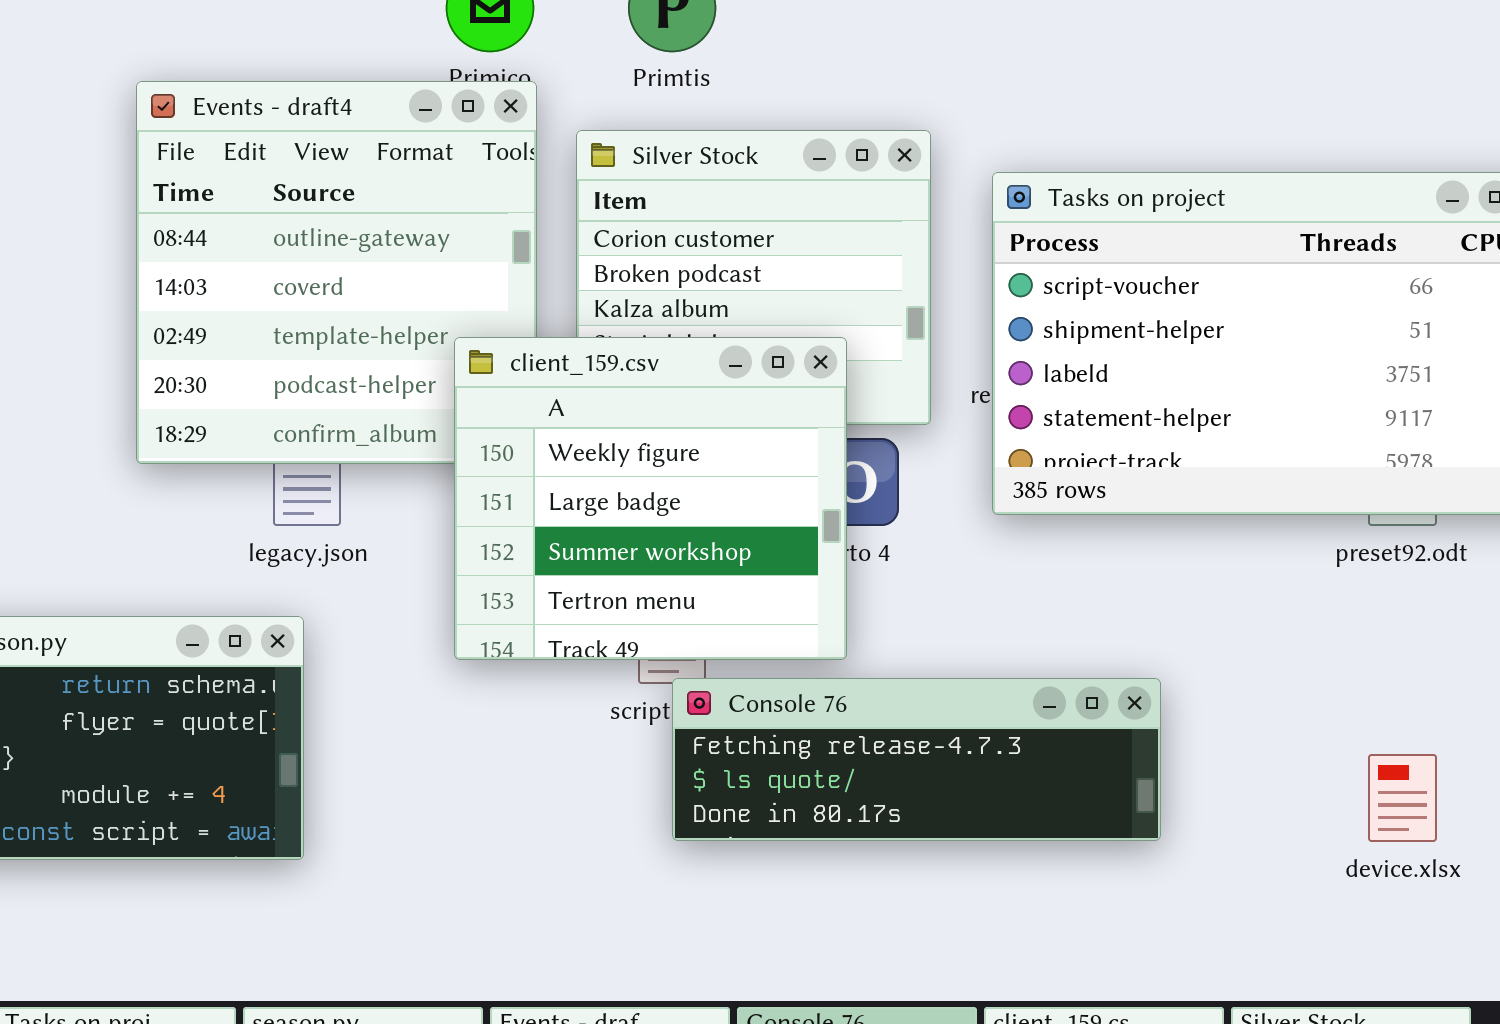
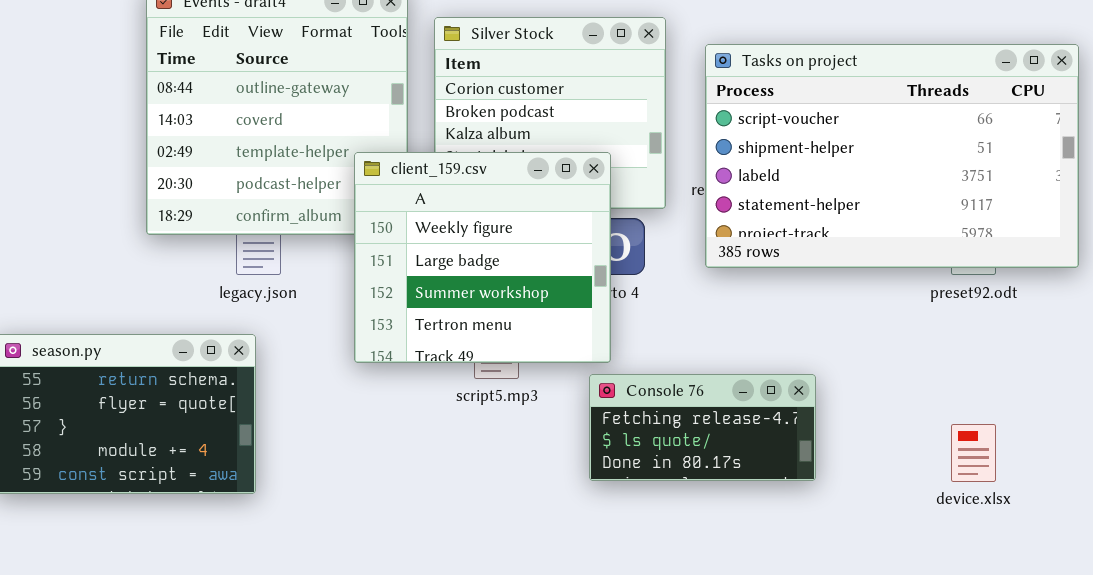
Console 76: [672,678,1161,841] -> [589,374,816,481], resized

